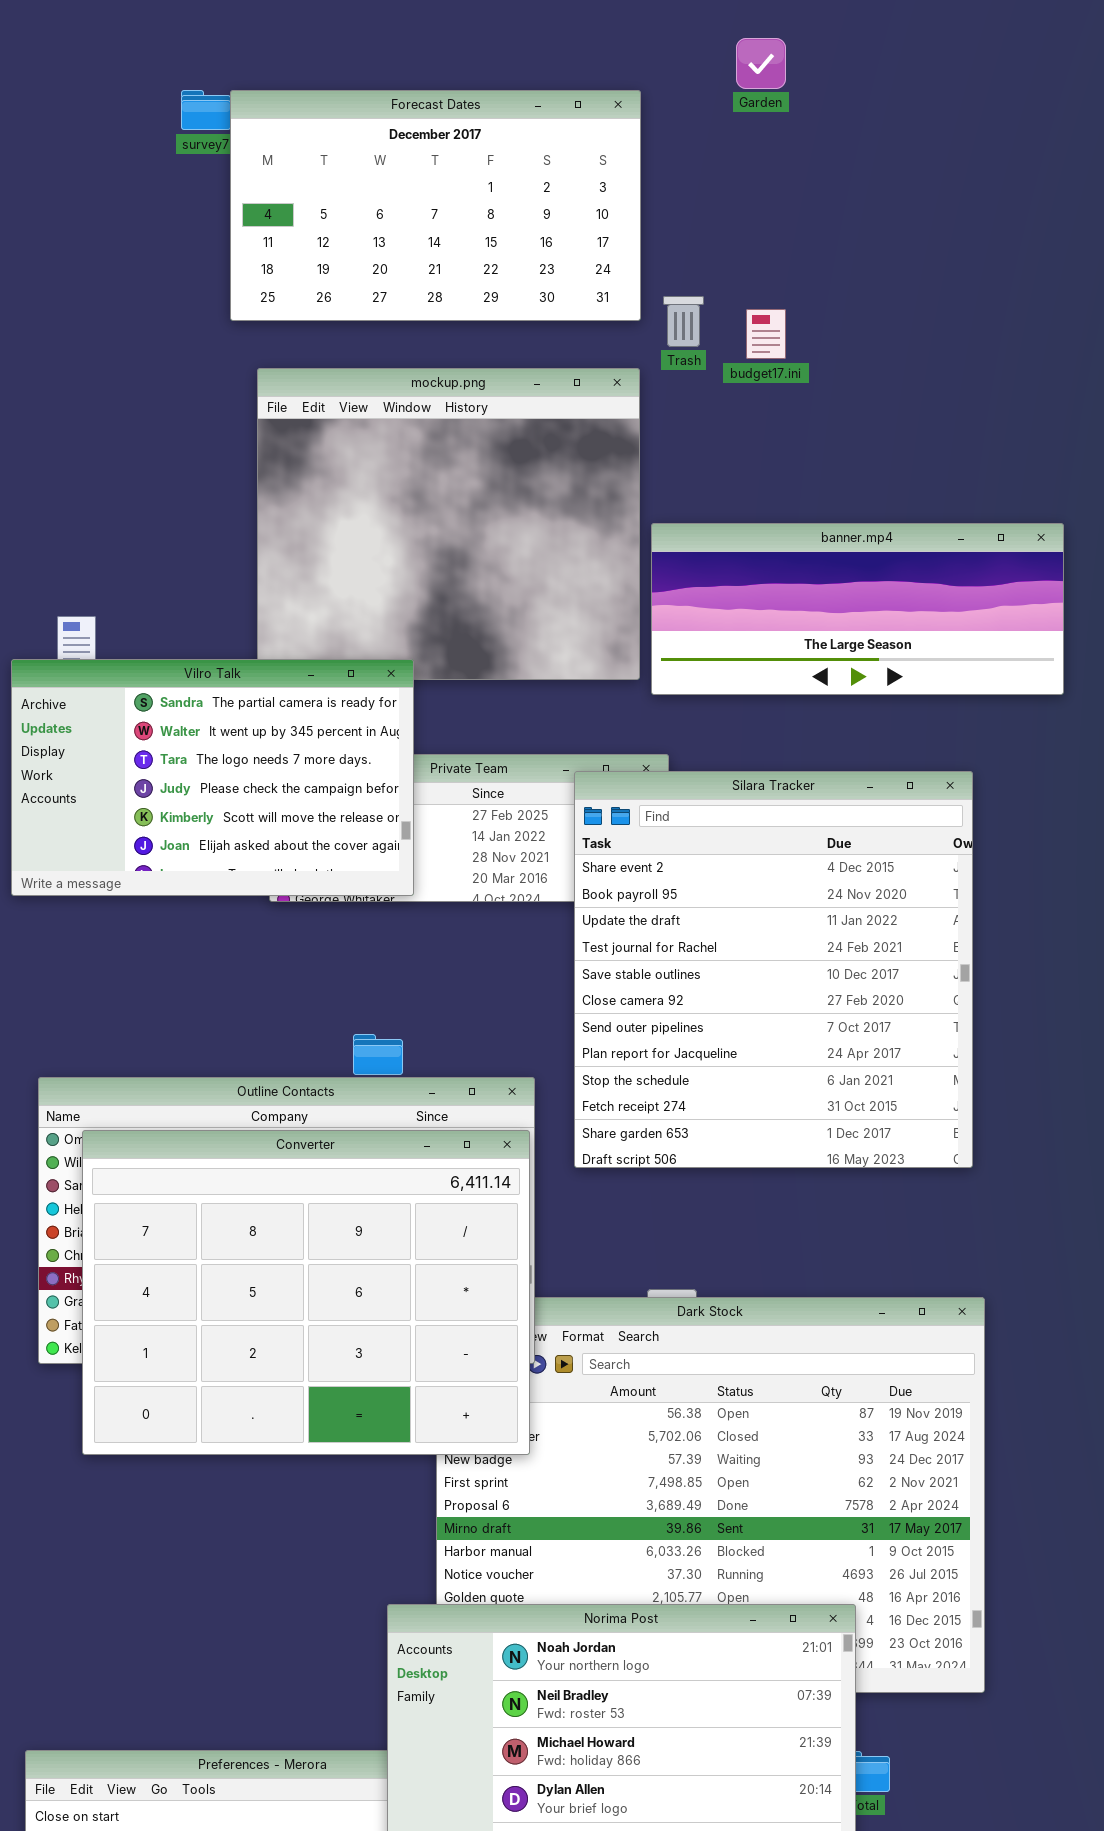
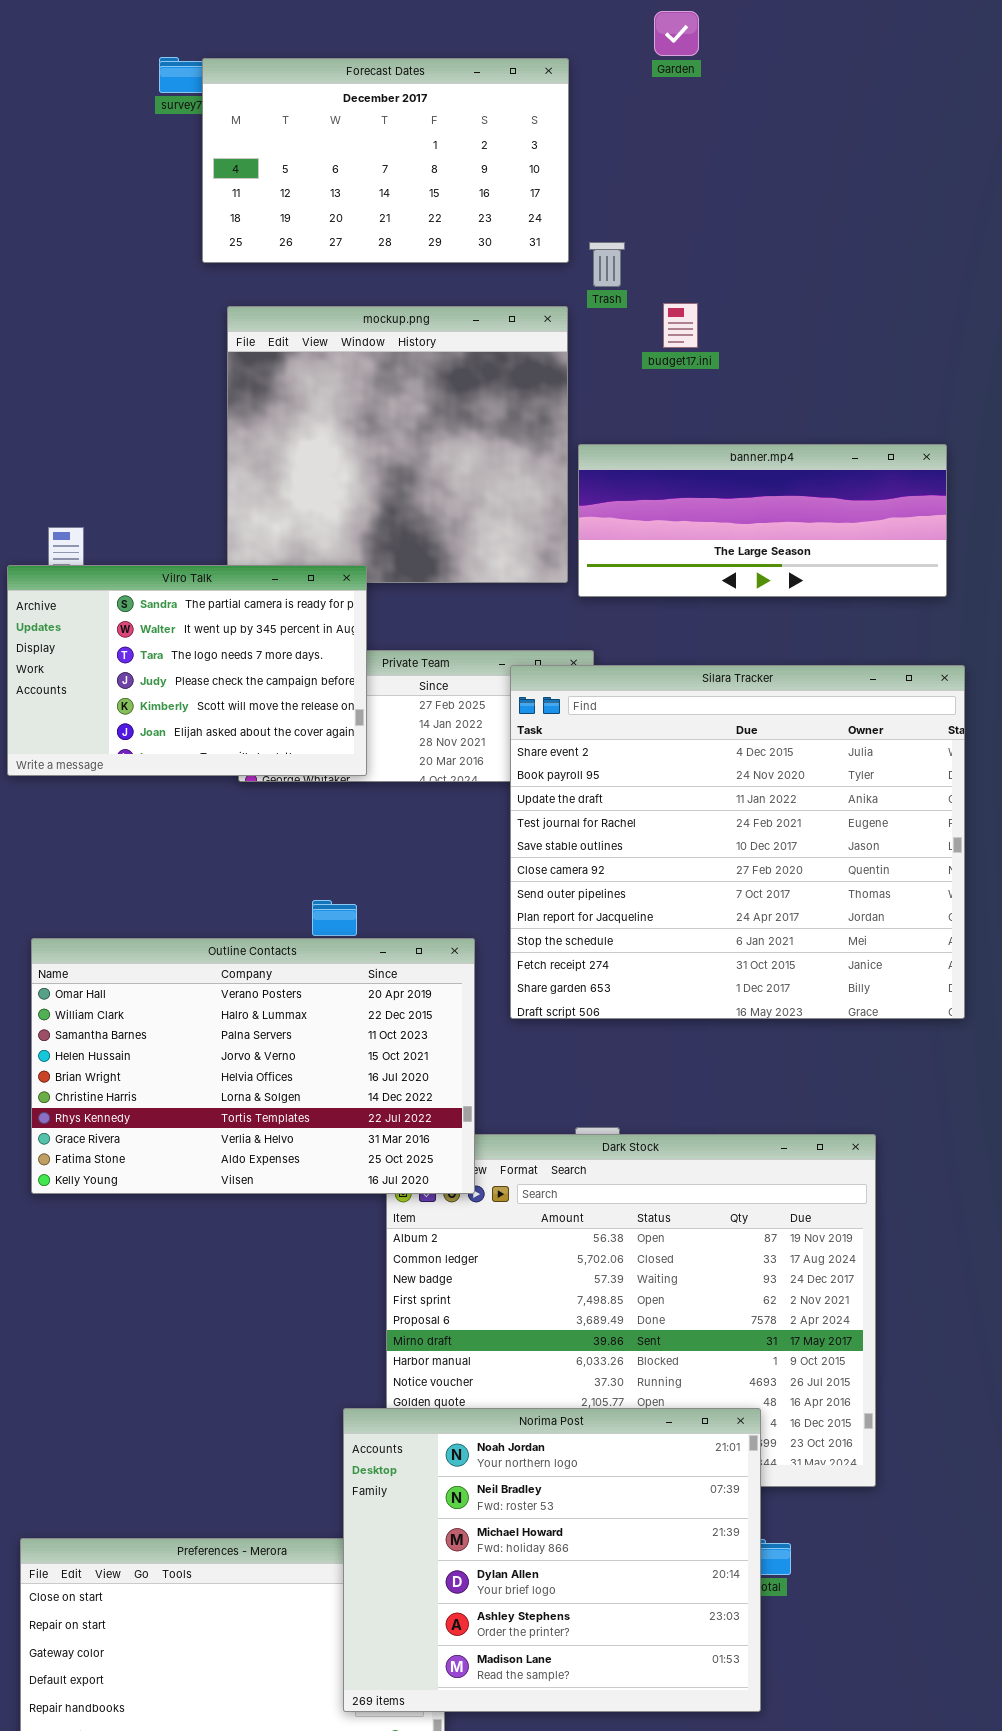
budget17.ini: [746,309,786,359] -> [663,303,698,348], moved
Silara Tracker: [574,771,973,1168] -> [510,665,965,1019], resized
Converter: [82,1130,530,1455] -> none, closed

